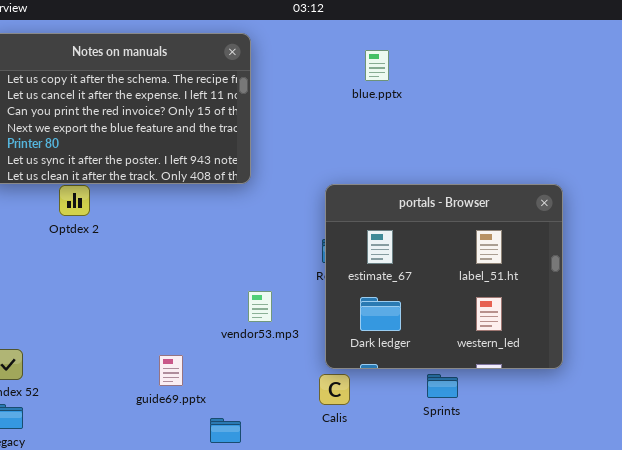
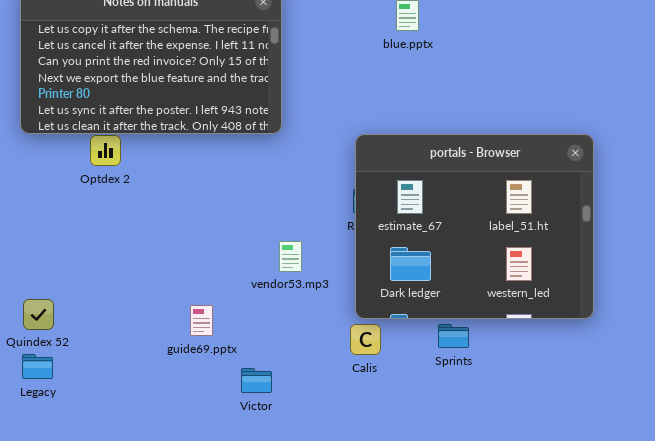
Sprints: [427,374,458,398] -> [438,324,469,348], moved

